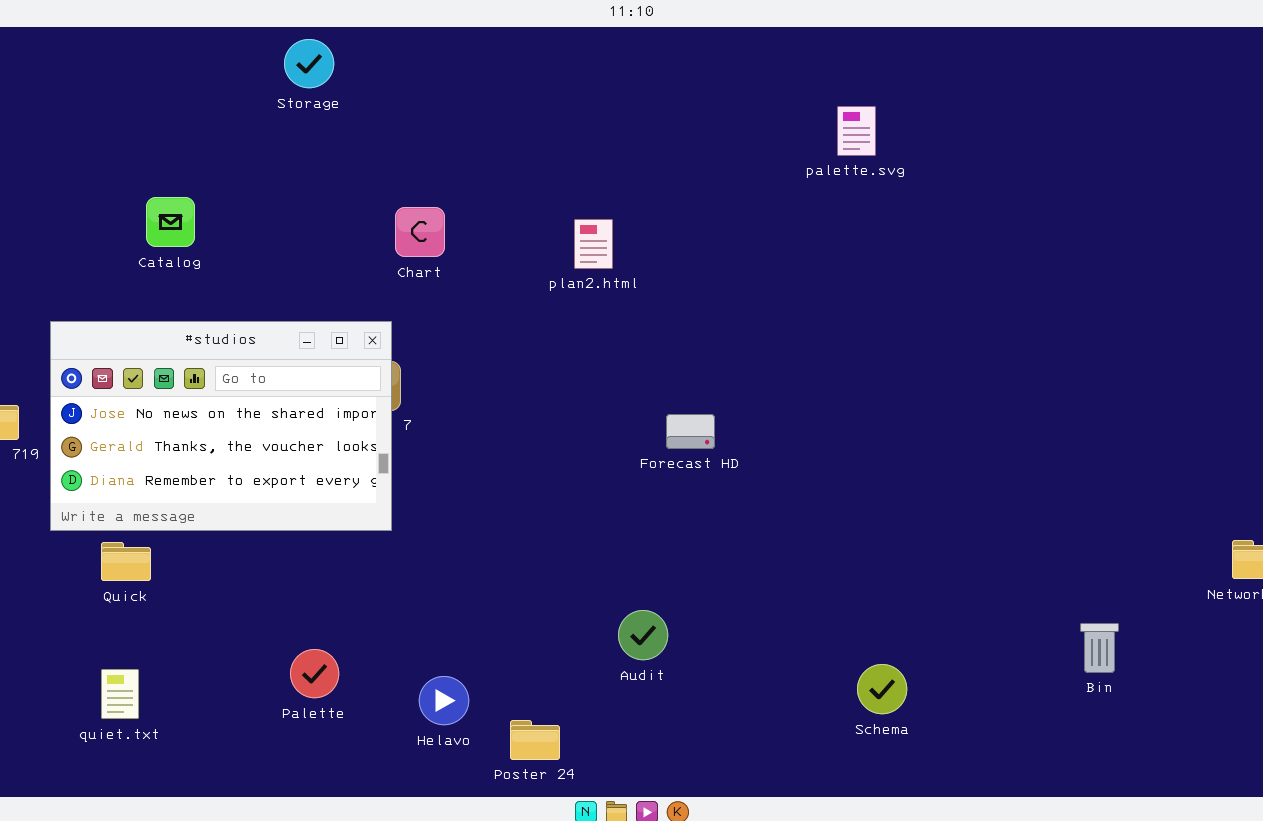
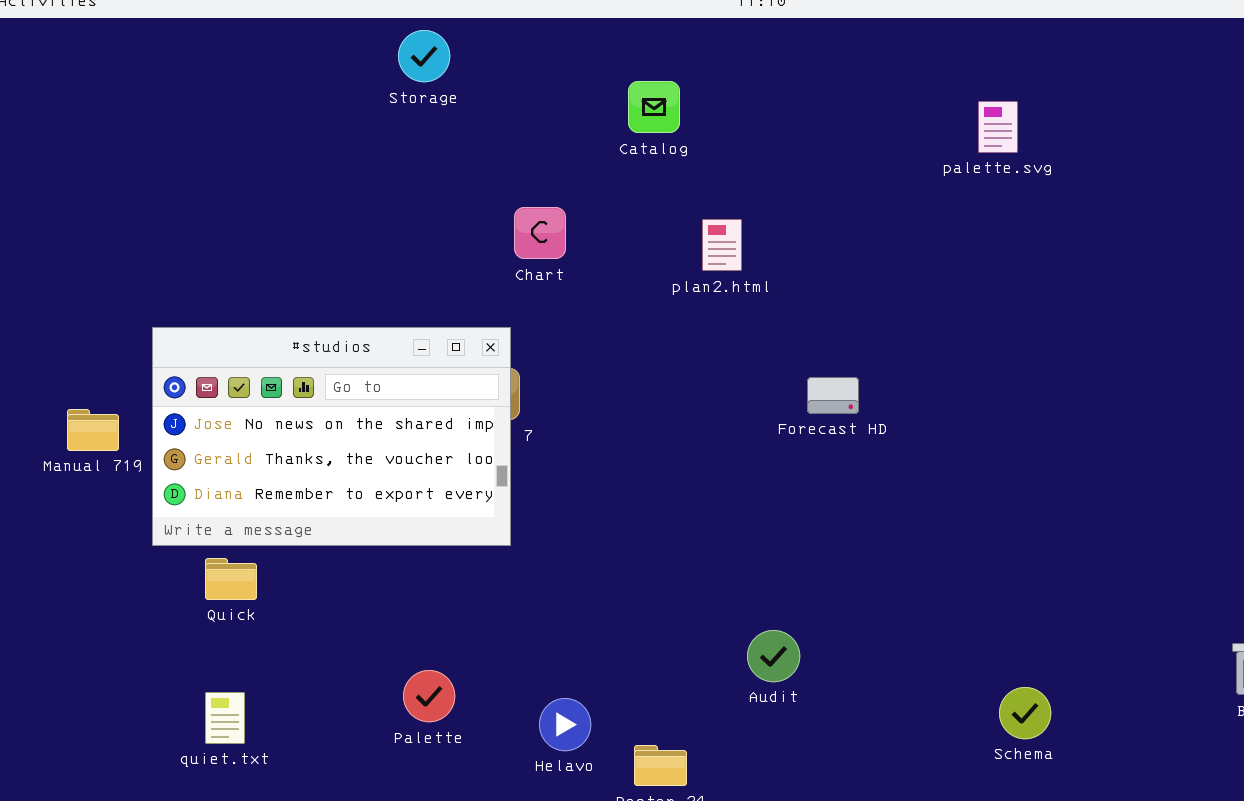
Catalog: [146,197,195,247] -> [628,81,680,133], moved
Forecast HD: [666,414,715,449] -> [807,377,859,414], moved

